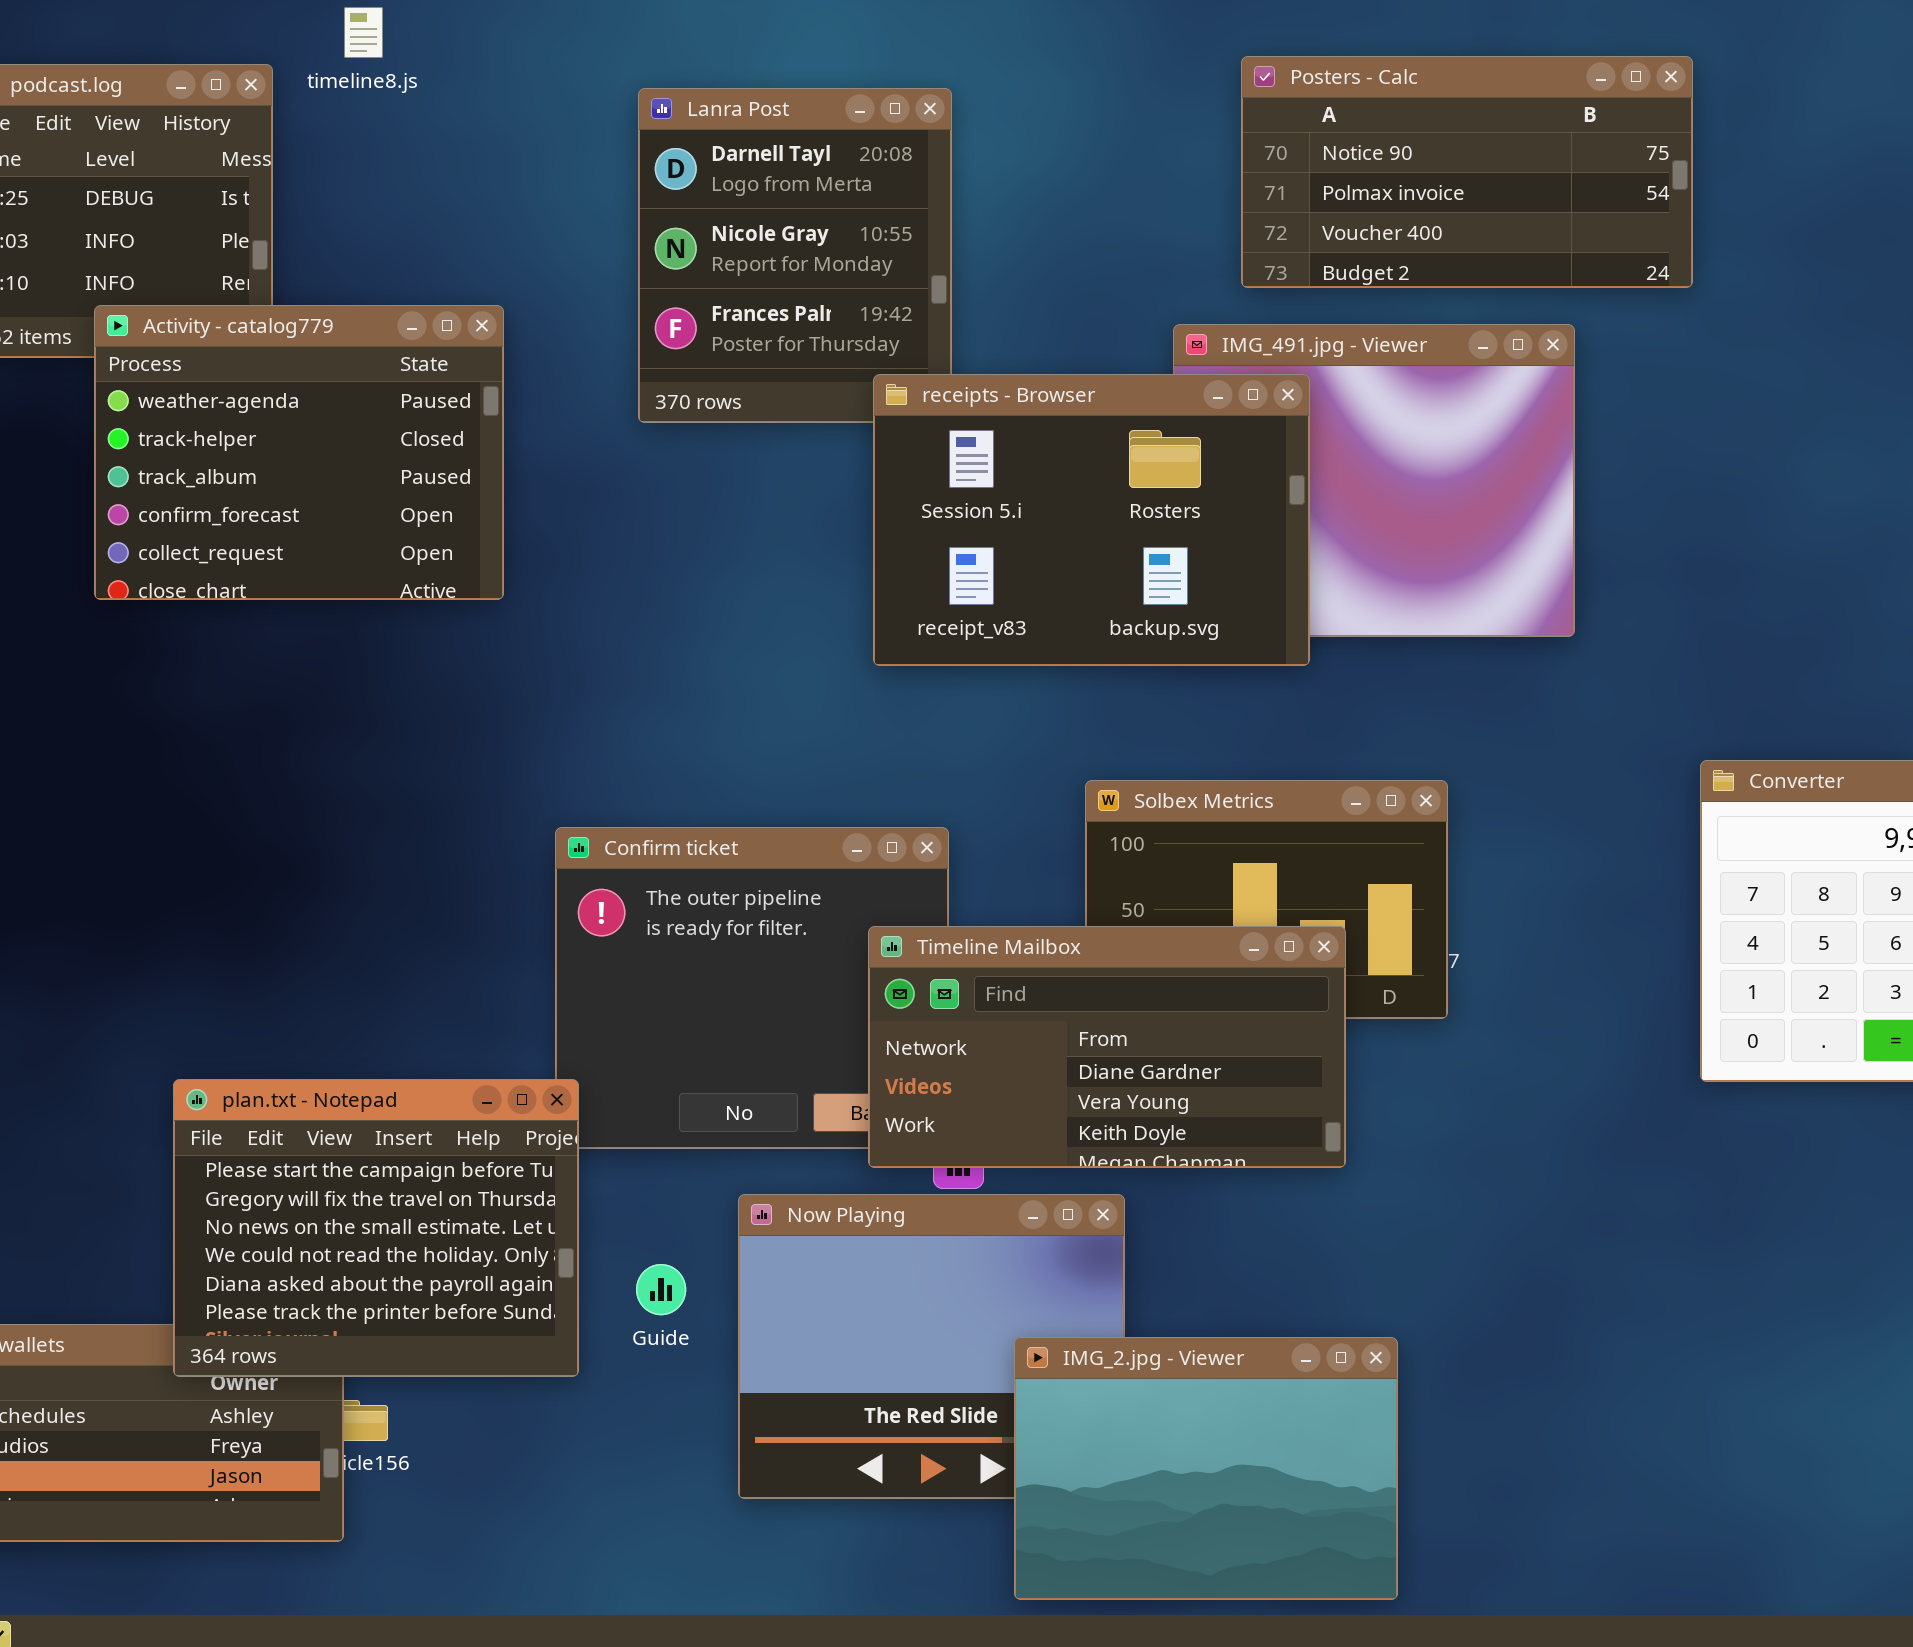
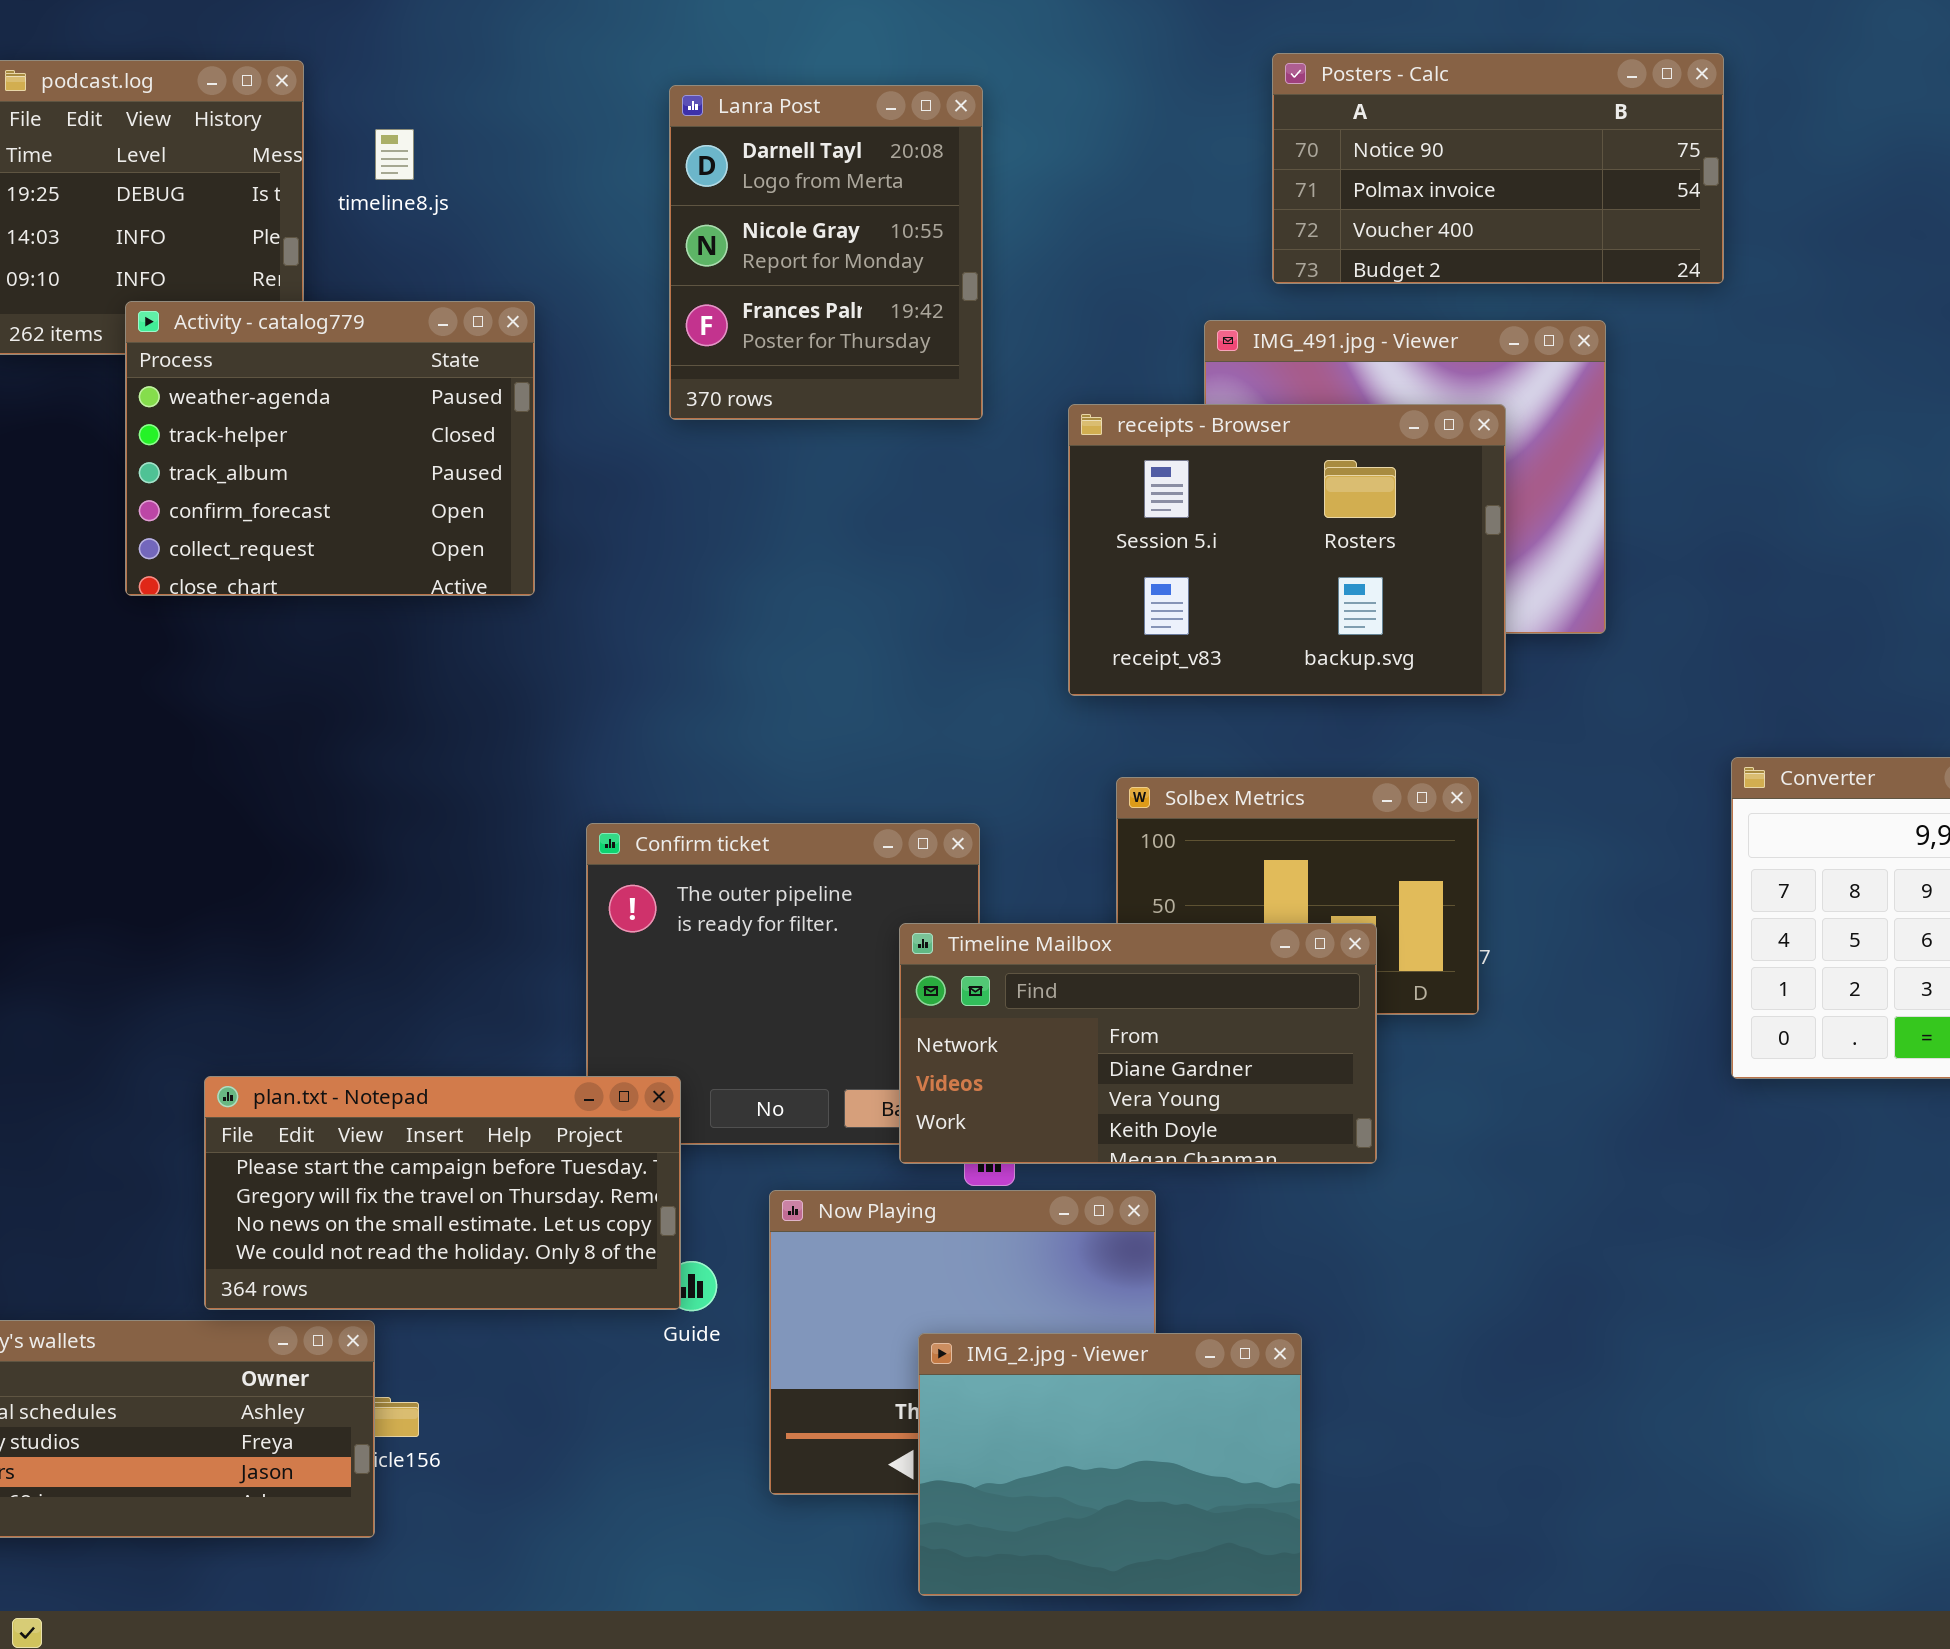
timeline8.js: [344,7,383,58] -> [375,129,414,180], moved
receipts - Browser: [873,374,1310,666] -> [1068,404,1506,696], moved
plan.txt - Notepad: [173,1079,579,1377] -> [204,1076,681,1310], resized
IMG_2.jpg - Viewer: [1014,1337,1398,1600] -> [918,1333,1302,1596], moved

